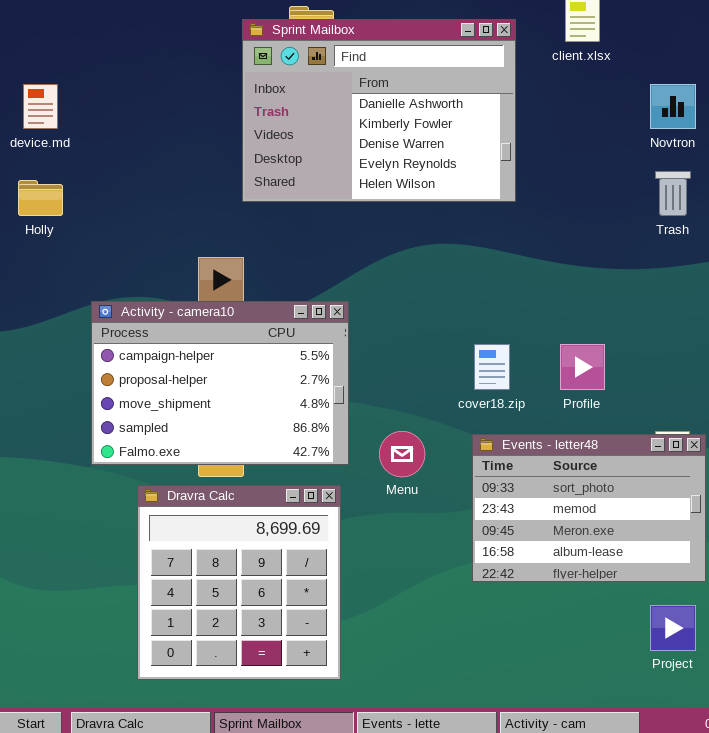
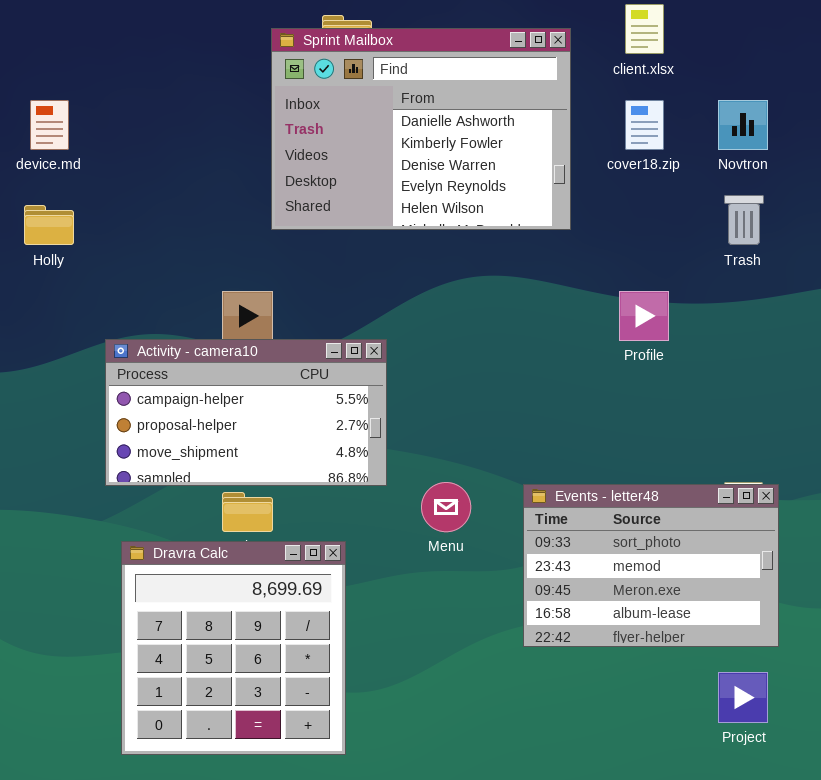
Activity - camera10: [91,301,349,465] -> [105,339,387,486], resized
cover18.zip: [474,344,510,390] -> [625,100,664,150], moved
Profile: [560,344,605,390] -> [619,291,669,341], moved
Dravra Calc: [137,485,341,680] -> [121,541,346,755], moved

